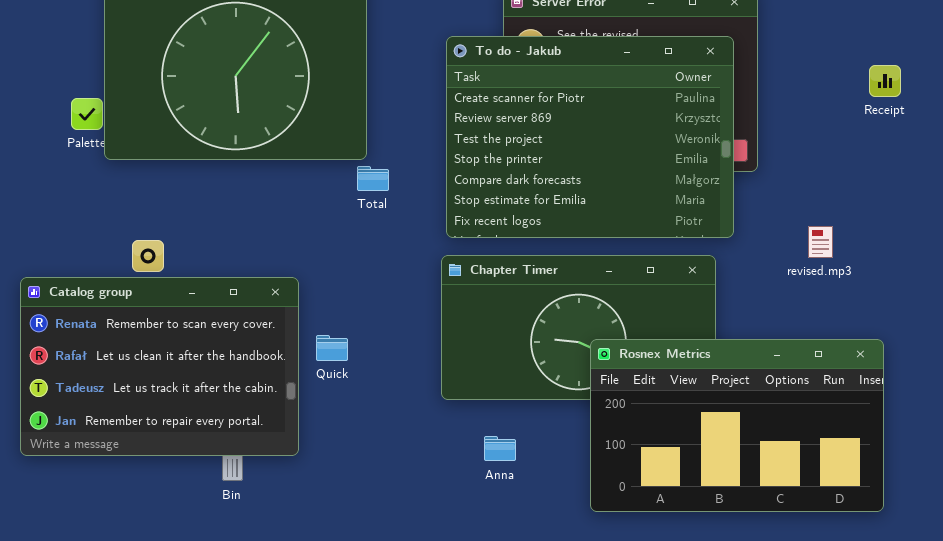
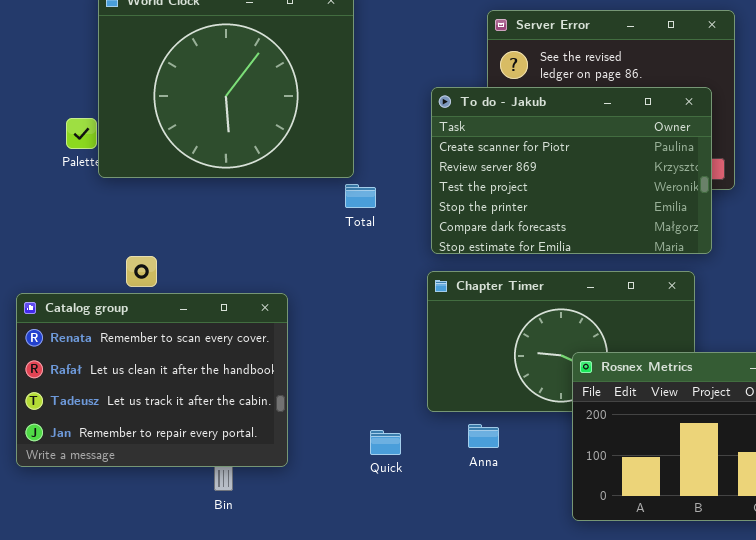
To do - Jakub: [446,36,734,238] -> [431,87,712,254], resized
Quick: [316,335,348,361] -> [370,430,401,455], moved
Anna: [484,436,516,461] -> [468,424,499,448], moved

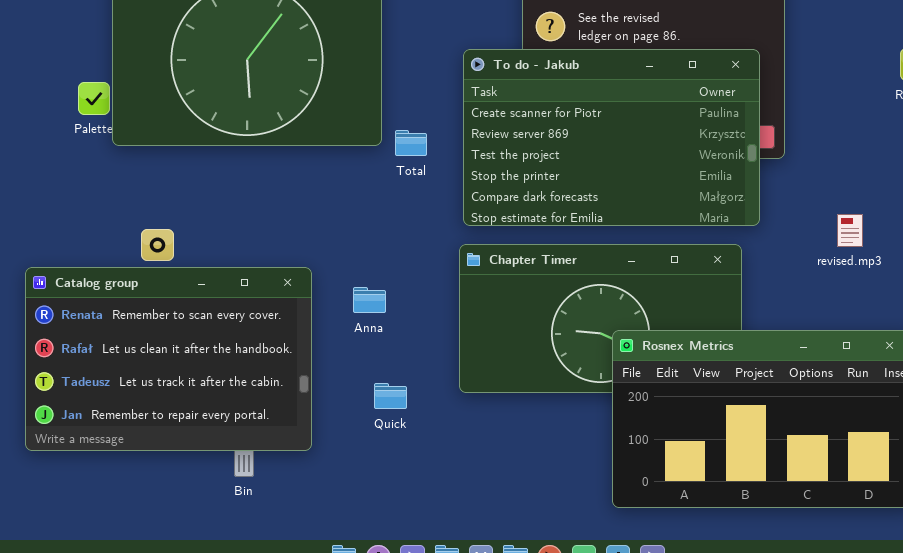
Total: [345,184,376,208] -> [395,130,427,156], moved
Anna: [468,424,499,448] -> [353,287,386,313], moved
Quick: [370,430,401,455] -> [374,383,407,409], moved

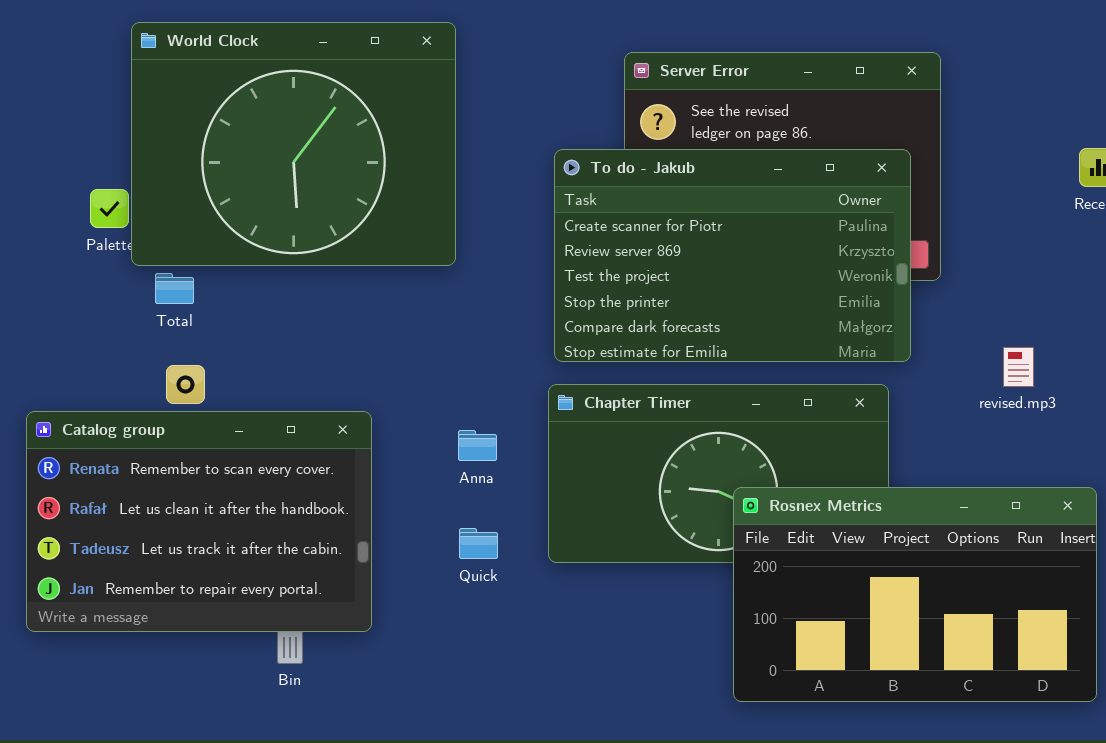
Total: [395,130,427,156] -> [155,273,194,304], moved
Anna: [353,287,386,313] -> [458,430,497,461], moved
Quick: [374,383,407,409] -> [459,528,498,559], moved

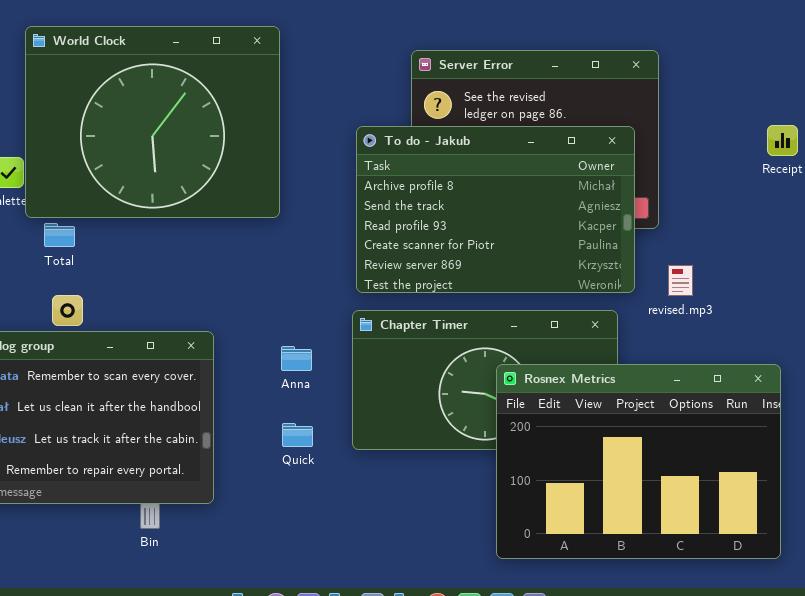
To do - Jakub: [554,149,911,362] -> [356,126,635,293], scrolled up 3 rows
revised.mp3: [1003,347,1034,387] -> [668,265,693,296], moved
Rosnex Metrics: [733,487,1097,702] -> [496,364,781,559], resized

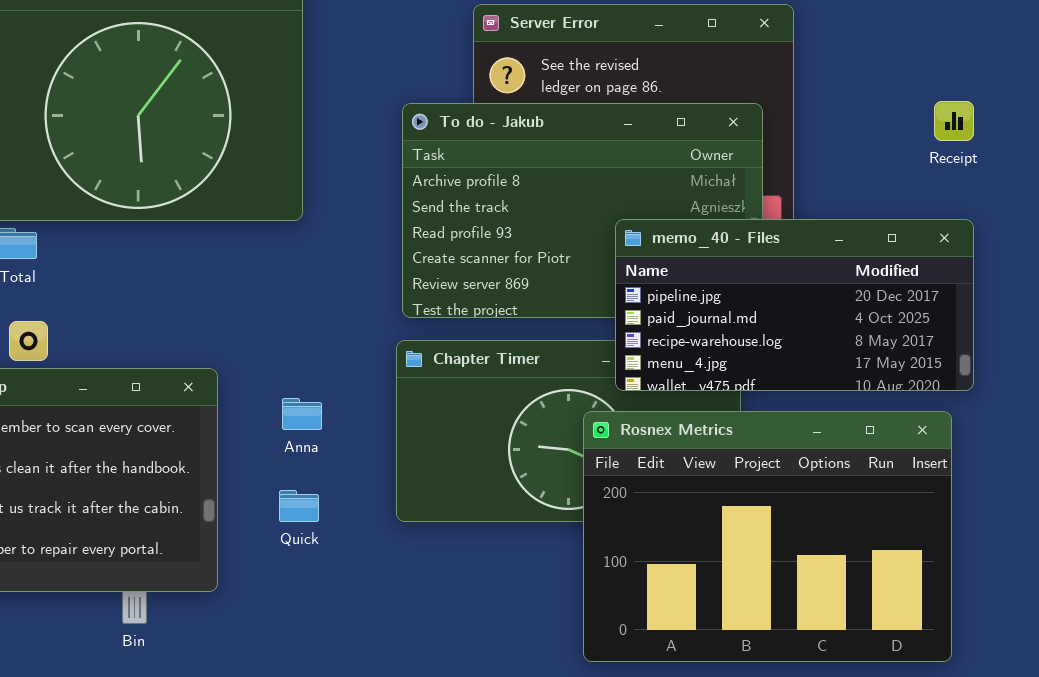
memo_40 - Files: none -> [615,219,974,391], opened
Anna: [281,346,312,371] -> [282,398,322,430], moved
Quick: [282,423,313,447] -> [279,490,319,522], moved

